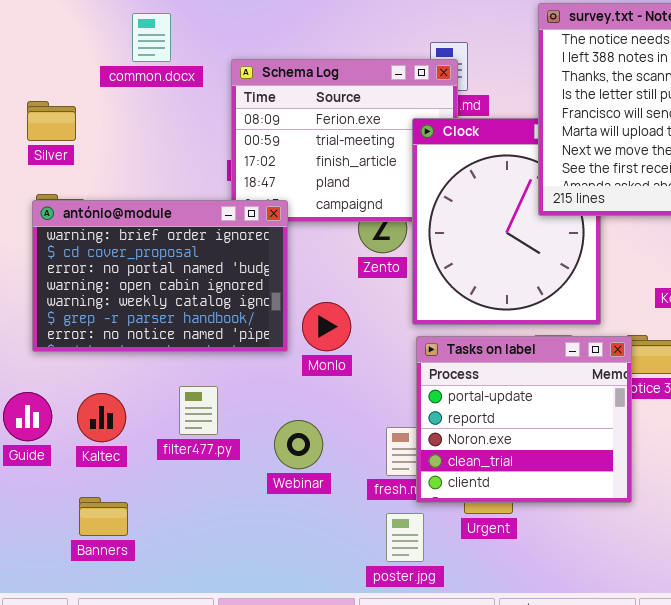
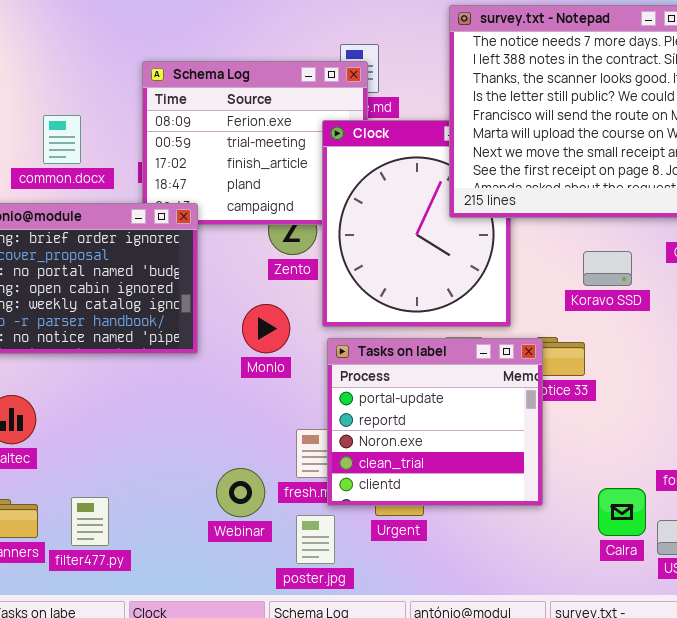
common.docx: [132,13,171,62] -> [43,115,81,164], moved
Monlo: [302,302,351,351] -> [242,304,290,353], moved
filter477.py: [179,386,218,435] -> [71,497,109,546], moved
Webinar: [274,420,323,469] -> [216,468,265,517], moved

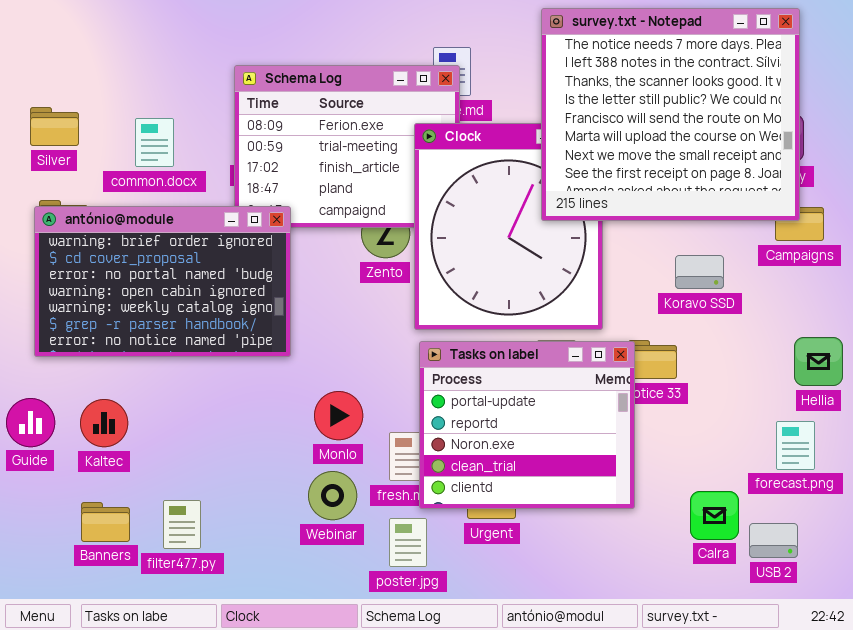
Monlo: [242,304,290,353] -> [314,391,363,440], moved

